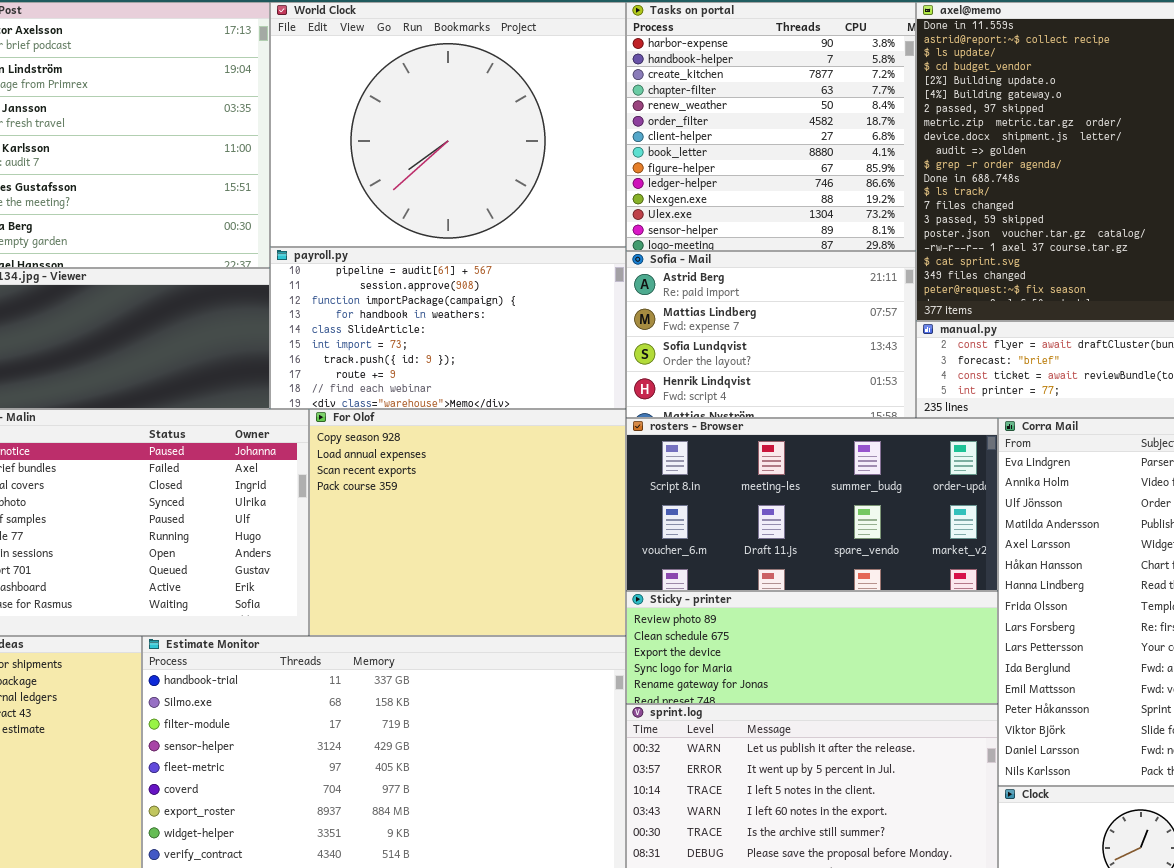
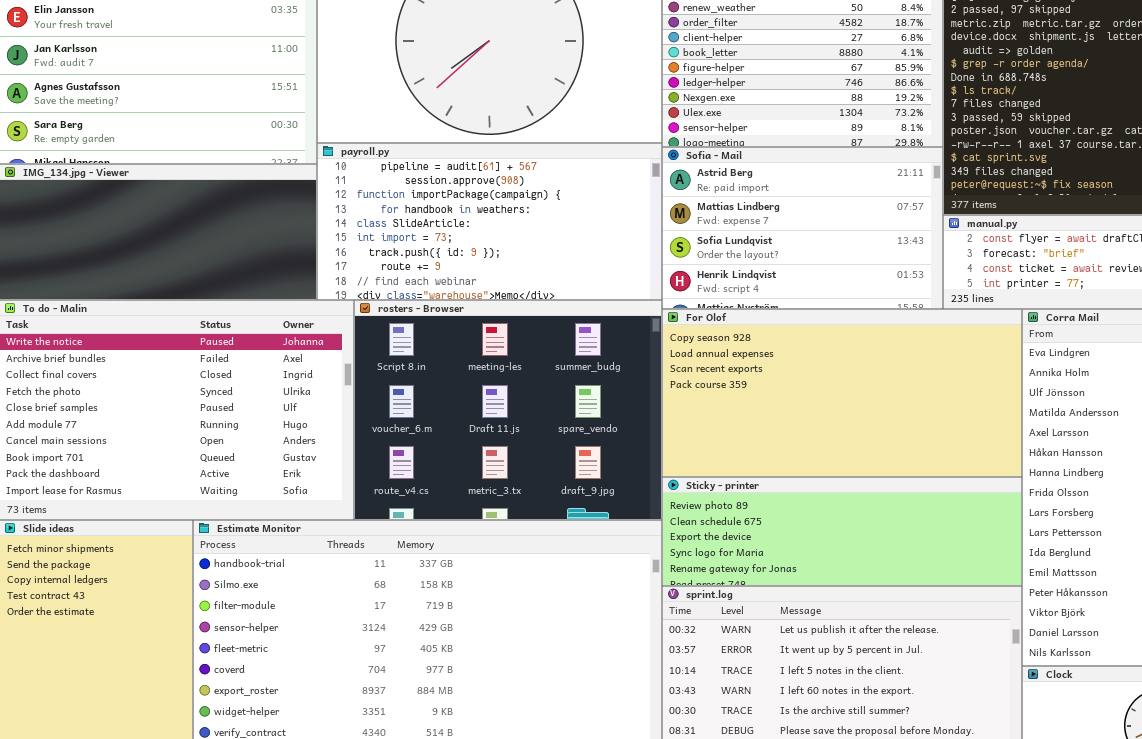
For Olof: [309,409,626,636] -> [662,309,1022,477], moved, resized
rosters - Browser: [626,418,998,591] -> [354,300,662,520], moved, resized

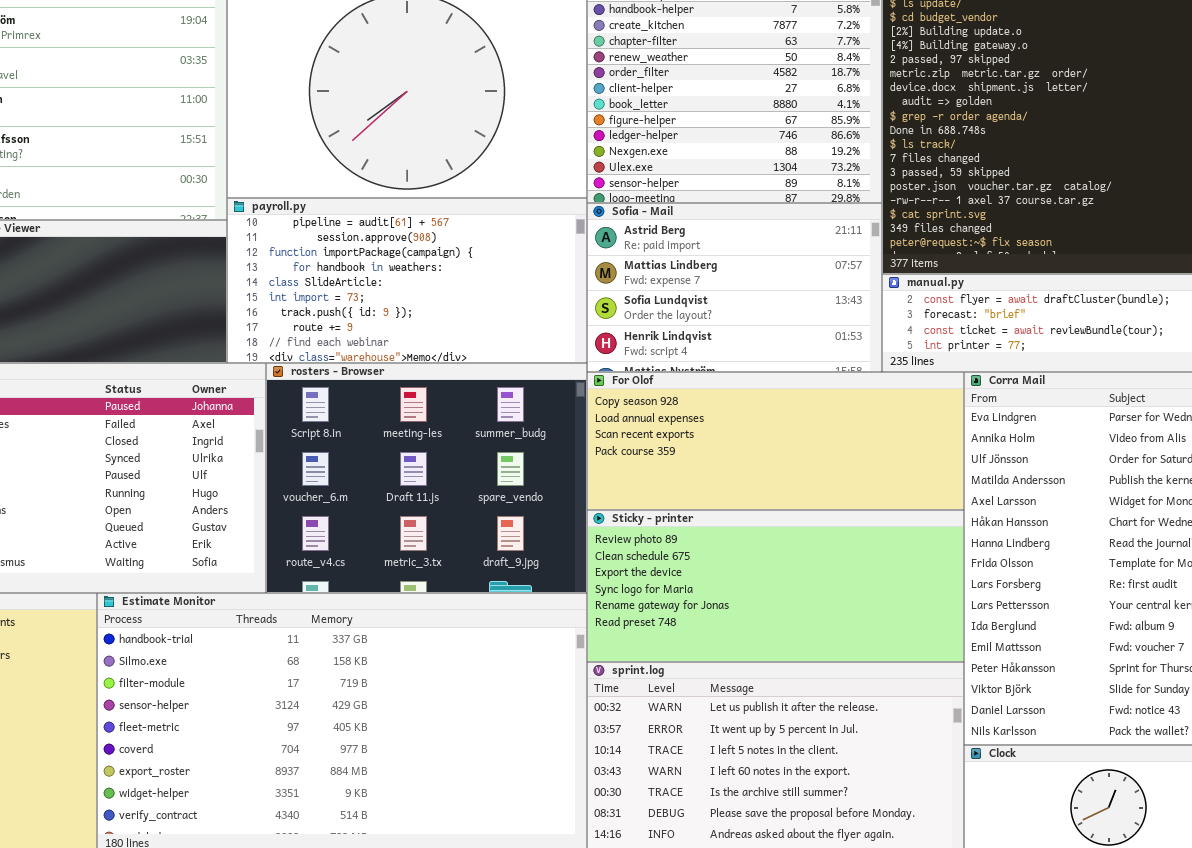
For Olof: [662,309,1022,477] -> [587,372,964,510], resized
Sticky - printer: [662,477,1022,586] -> [587,510,964,662], resized

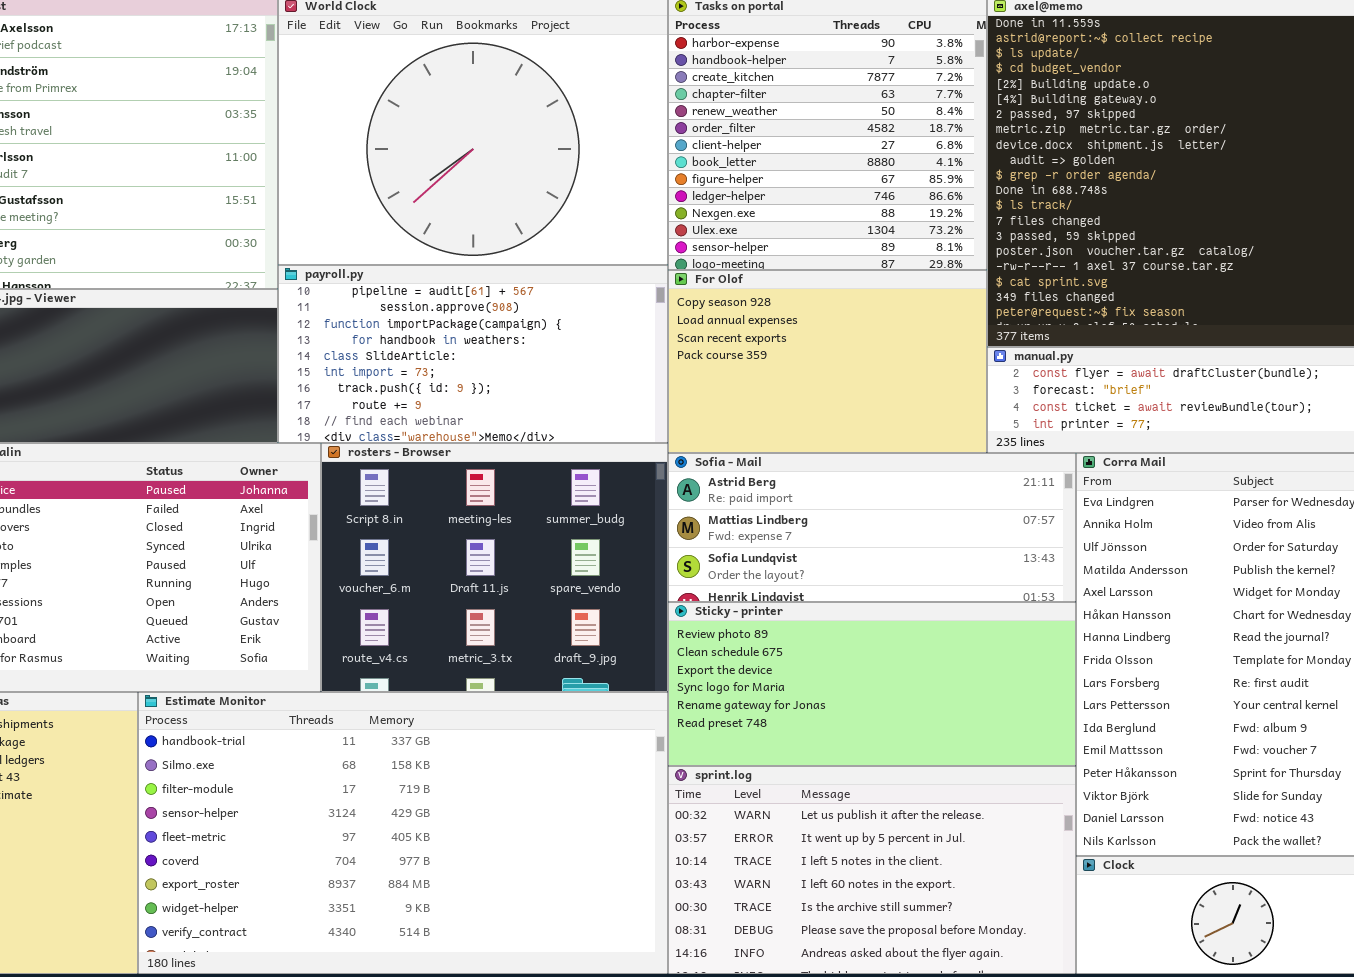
Sofia - Mail: [587,203,882,372] -> [668,453,1076,602], moved, resized
For Olof: [587,372,964,510] -> [668,270,987,453], moved, resized

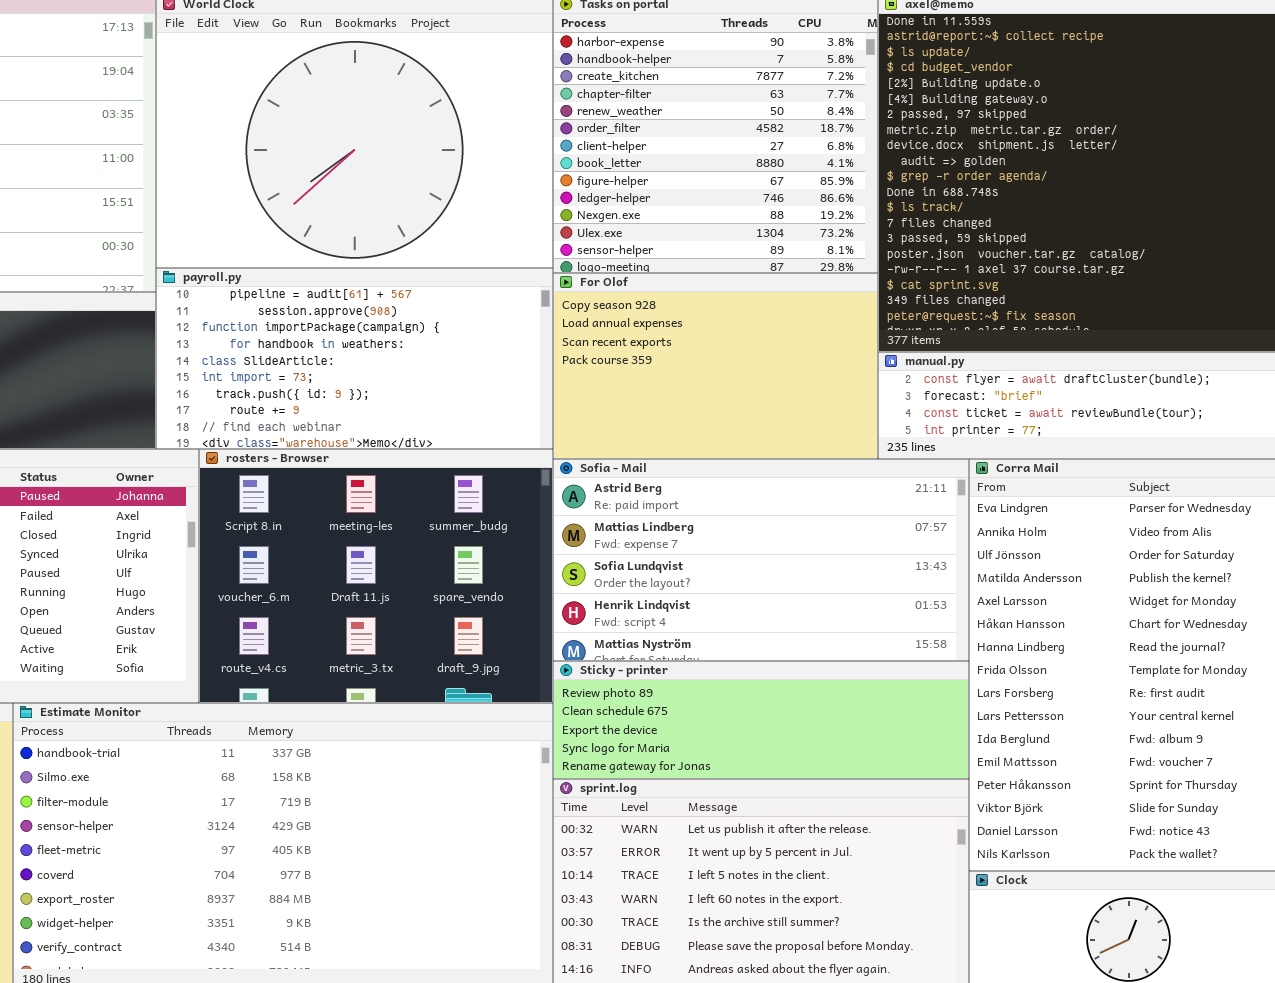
Sofia - Mail: [668,453,1076,602] -> [553,459,969,661], resized
Sticky - printer: [668,602,1076,766] -> [553,661,969,779], resized

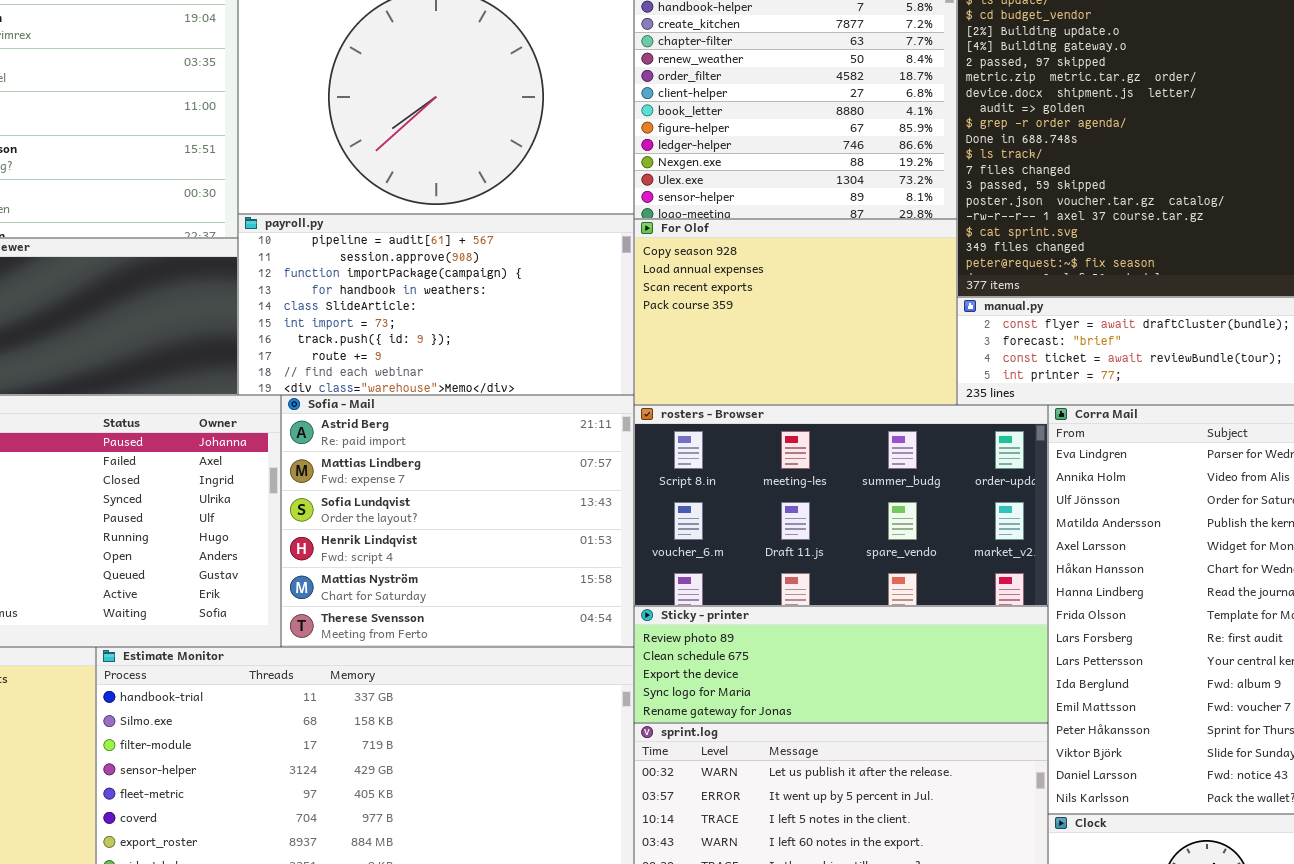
rosters - Browser: [199,449,553,703] -> [634,405,1048,606], moved, resized
Sofia - Mail: [553,459,969,661] -> [281,395,634,647], moved, resized

